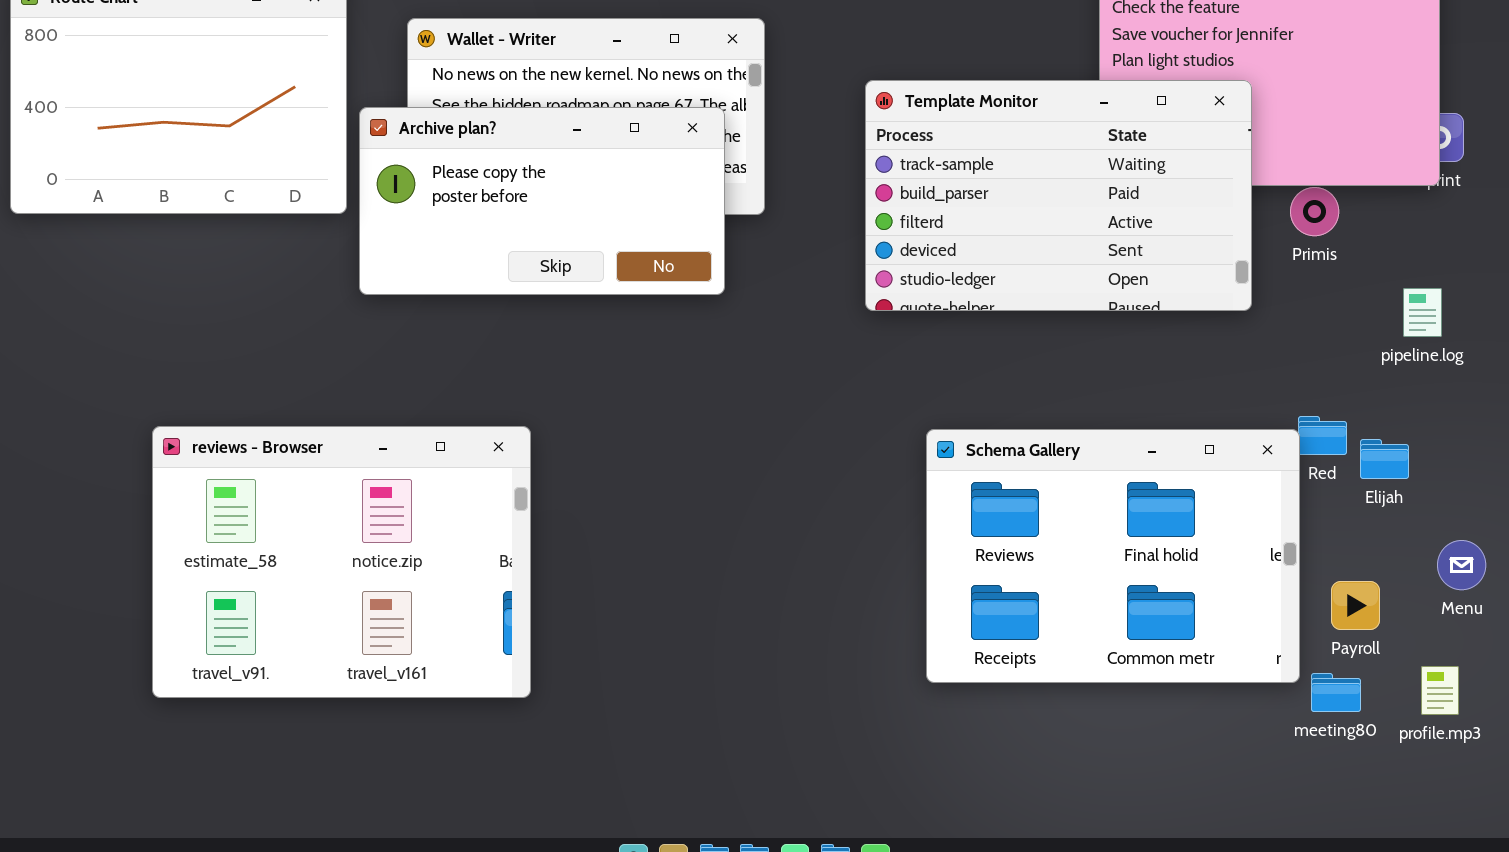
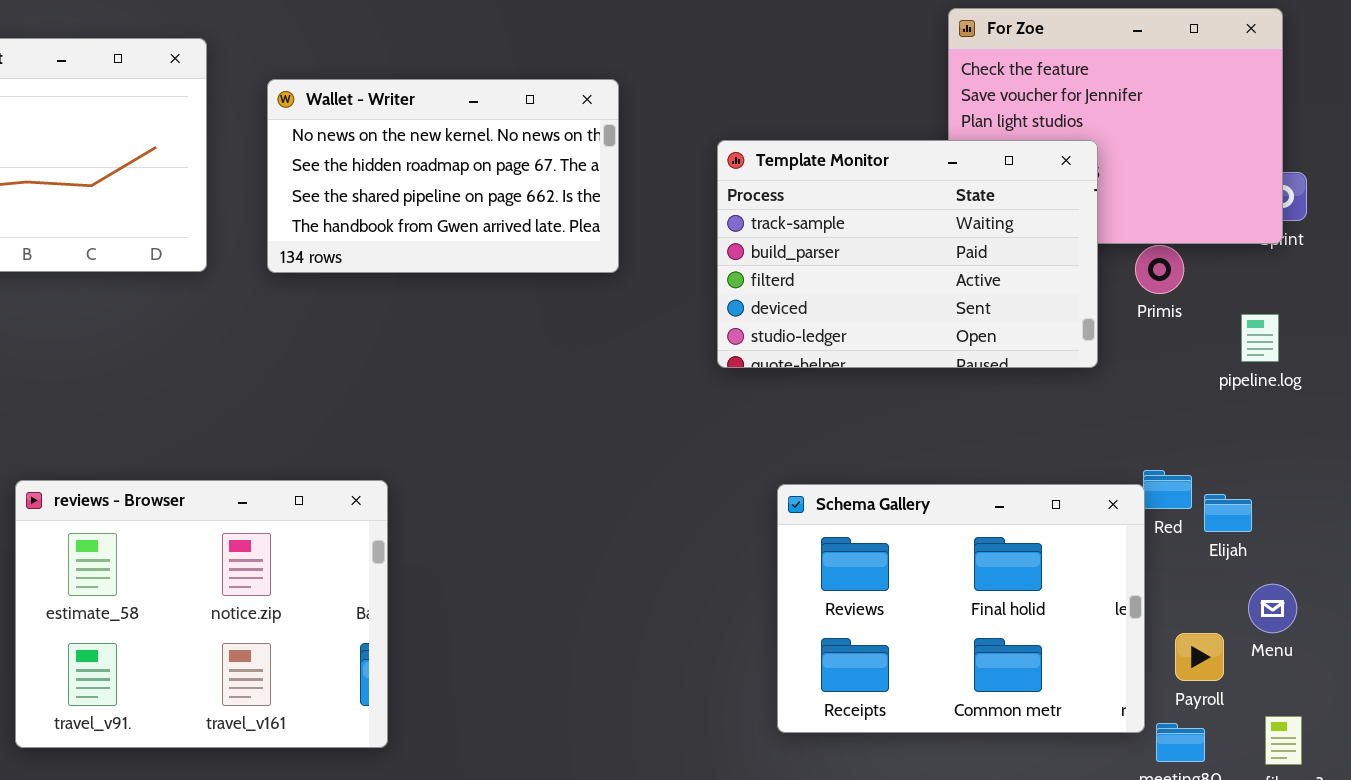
Archive plan?: [359,107,725,295] -> none, closed
pipeline.log: [1403,288,1442,337] -> [1241,314,1279,362], moved
Menu: [1437,540,1486,590] -> [1248,584,1297,633], moved

